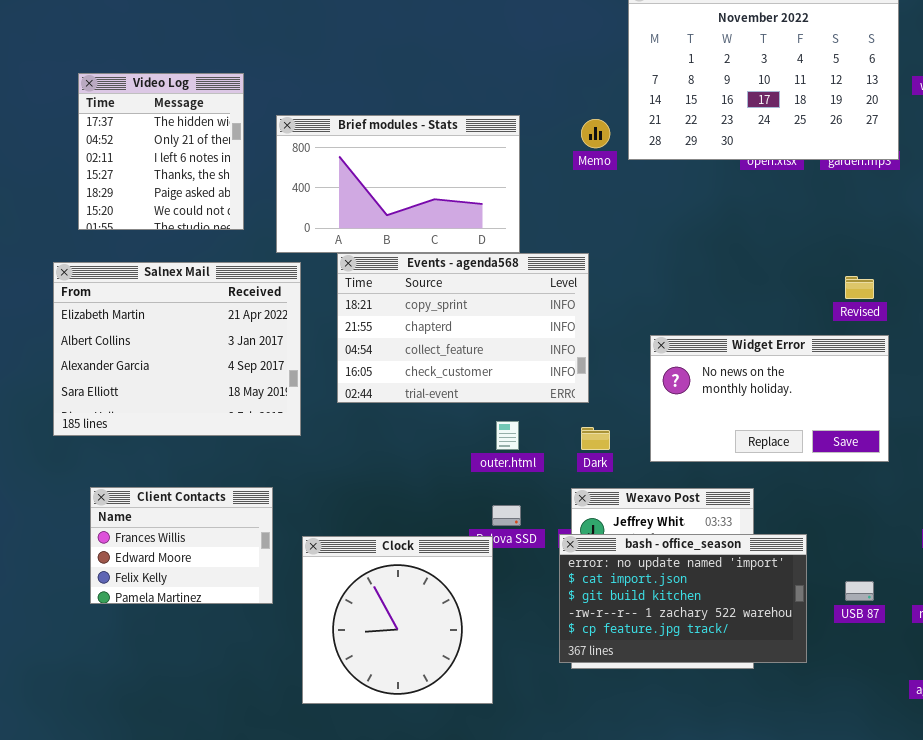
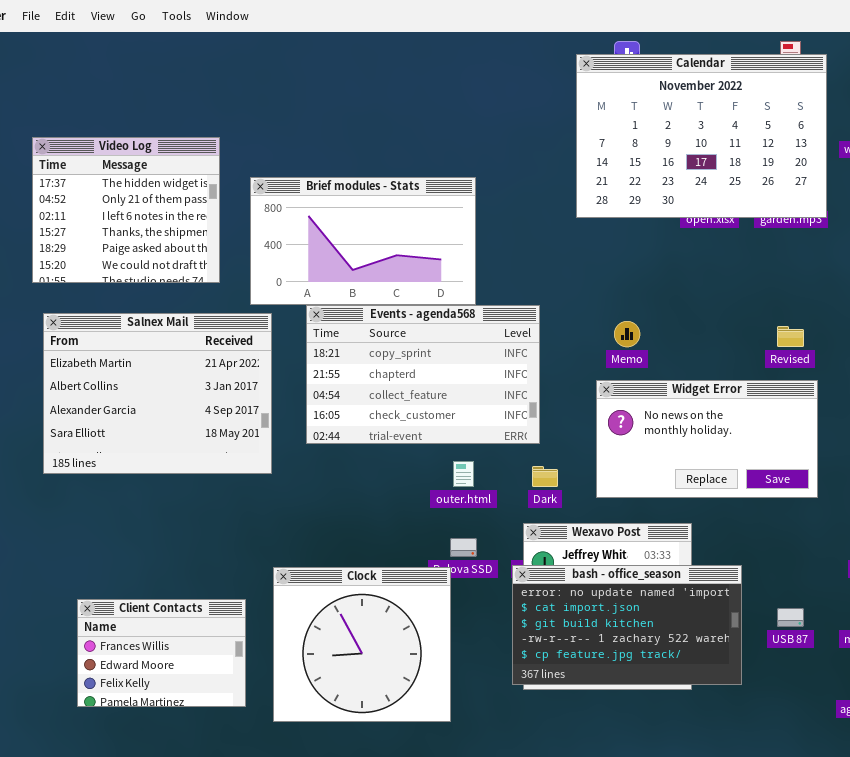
Video Log: [78,73,244,230] -> [32,137,220,283], resized
Memo: [581,119,610,148] -> [614,321,640,347], moved
Client Contacts: [90,487,273,604] -> [77,599,246,707], moved

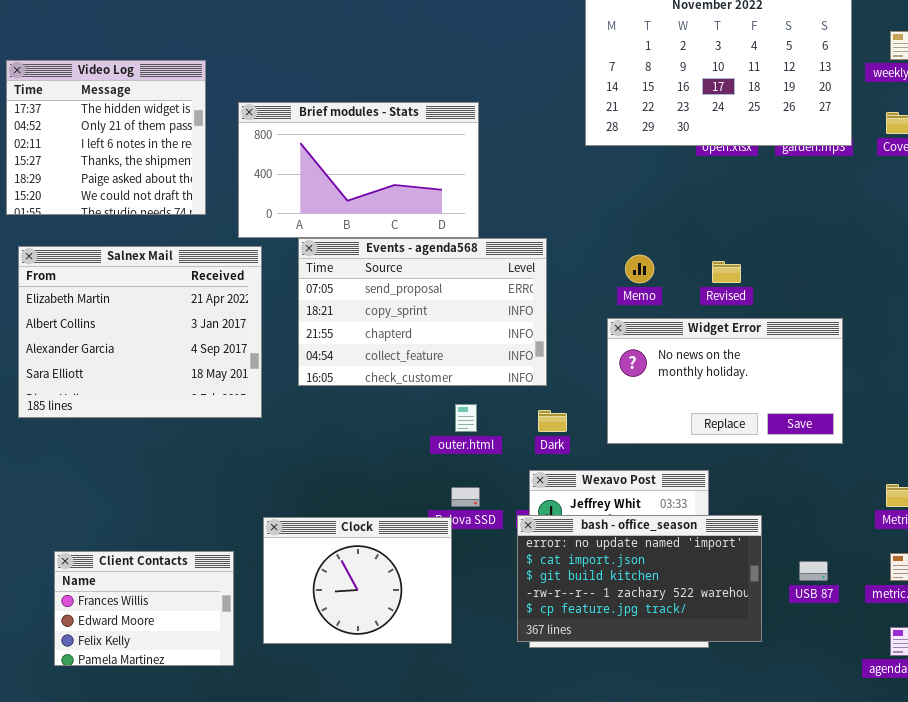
Events - agenda568: [306,305,540,444] -> [298,238,547,386], scrolled up 1 row
Revised: [777,326,804,347] -> [712,261,741,283], moved
Clock: [273,567,451,722] -> [263,517,452,644], resized

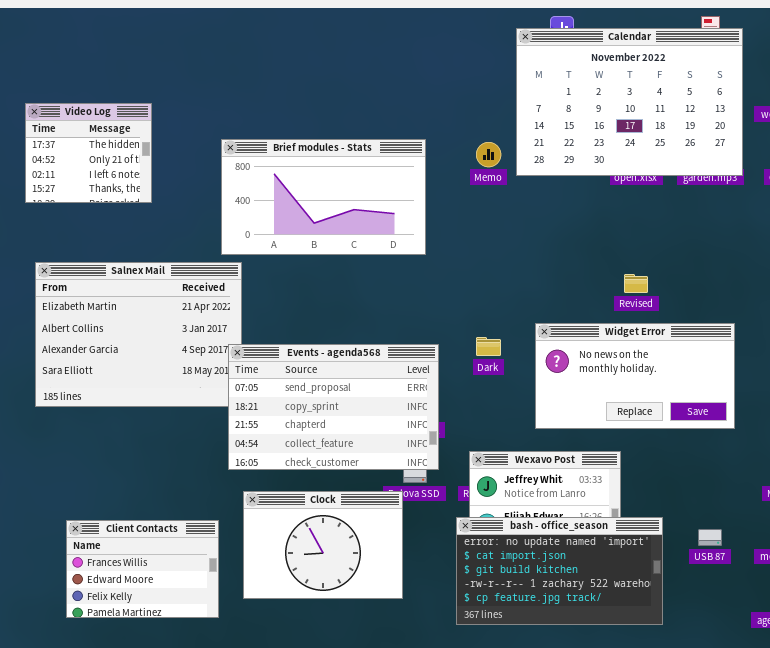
Video Log: [6,60,206,215] -> [25,103,152,203], resized
Events - agenda568: [298,238,547,386] -> [228,344,439,470], moved
Memo: [625,255,654,283] -> [476,142,501,167], moved
Dark: [538,410,567,432] -> [476,337,501,356], moved
bash - office_season: [517,515,762,642] -> [456,517,663,625], moved

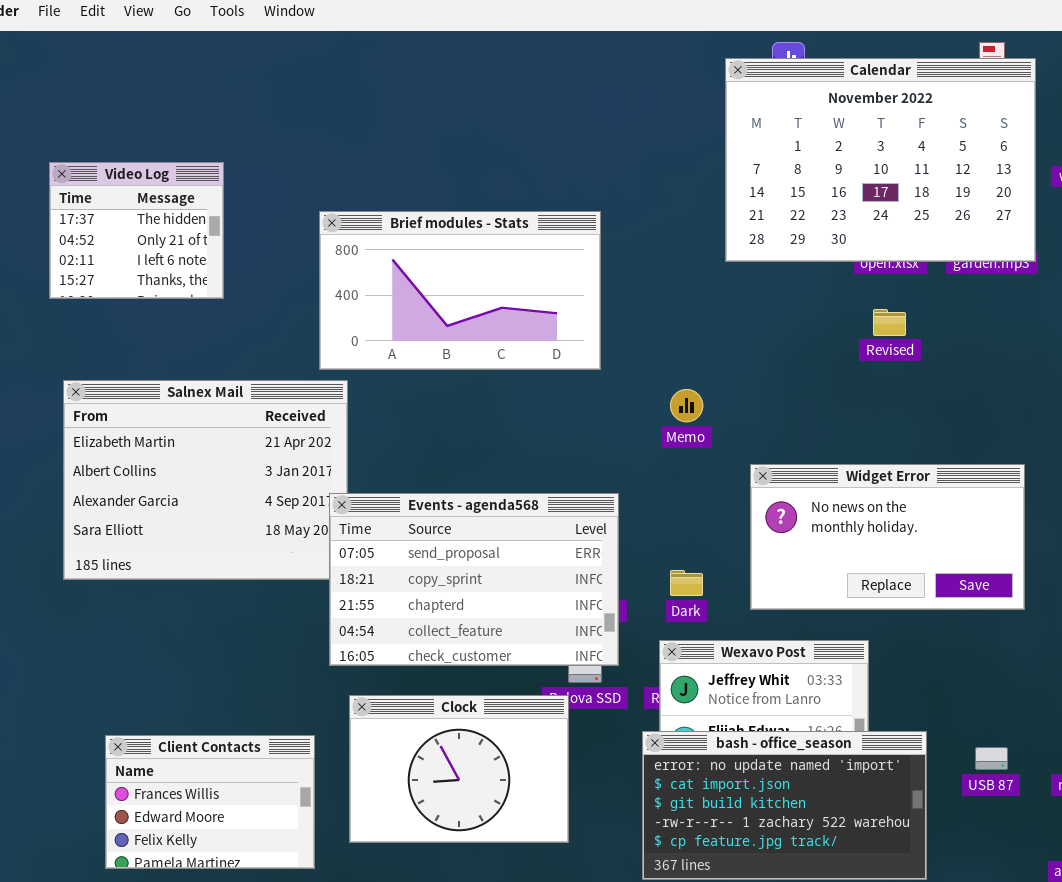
Memo: [476,142,501,167] -> [670,389,703,422], moved
Revised: [624,274,648,293] -> [873,309,906,336], moved
Dark: [476,337,501,356] -> [670,570,703,596], moved

